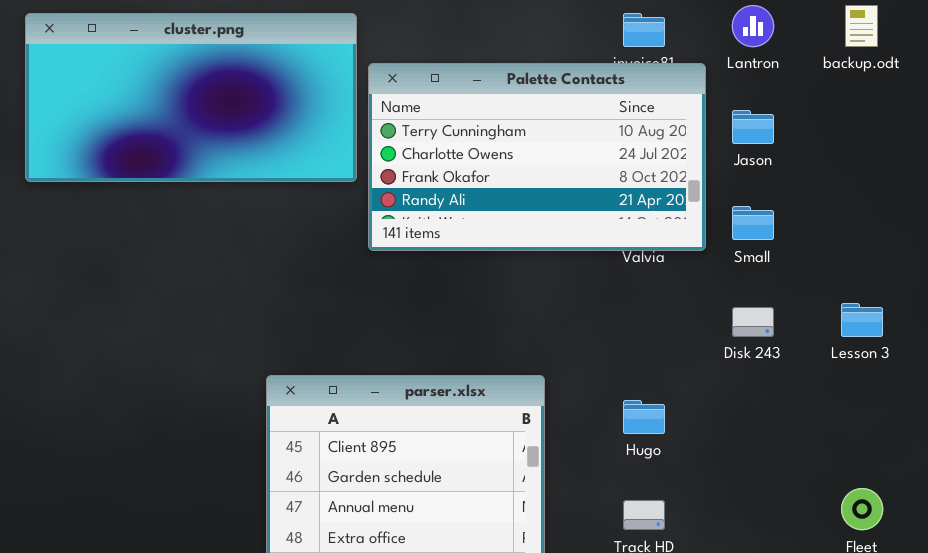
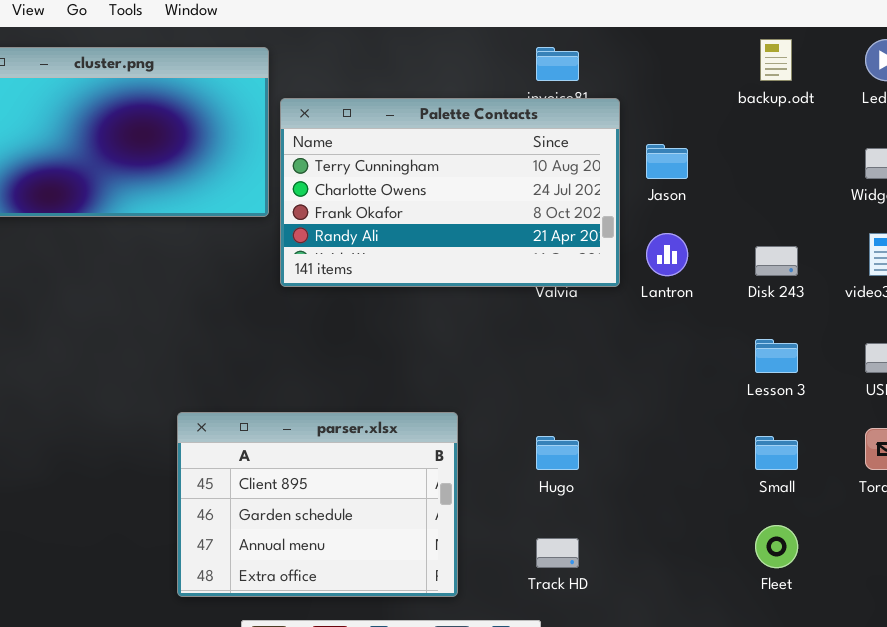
Lantron: [732,5,774,47] -> [646,233,688,276], moved
Small: [732,206,774,240] -> [755,436,798,470], moved
Disk 243: [732,307,774,337] -> [755,246,798,276], moved

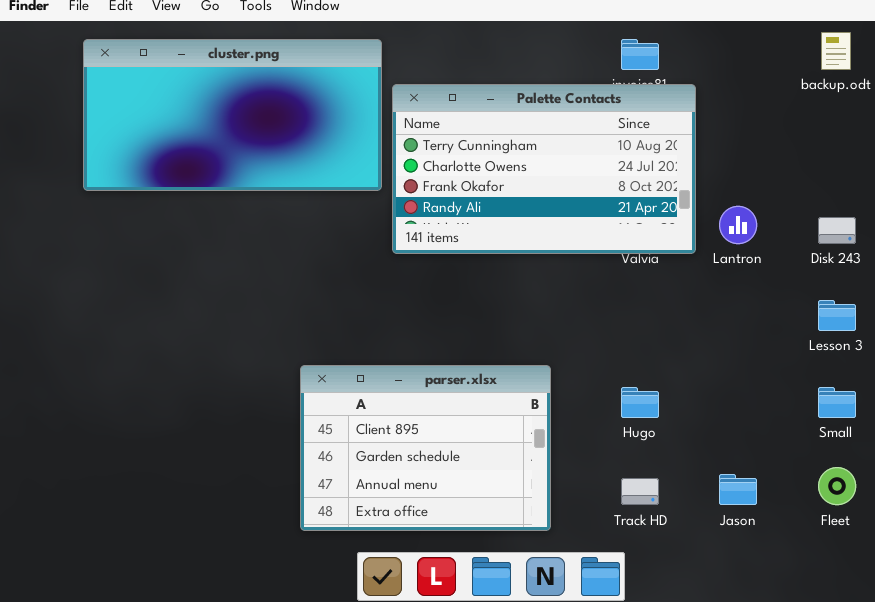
Jason: [646,144,688,179] -> [719,474,757,505], moved

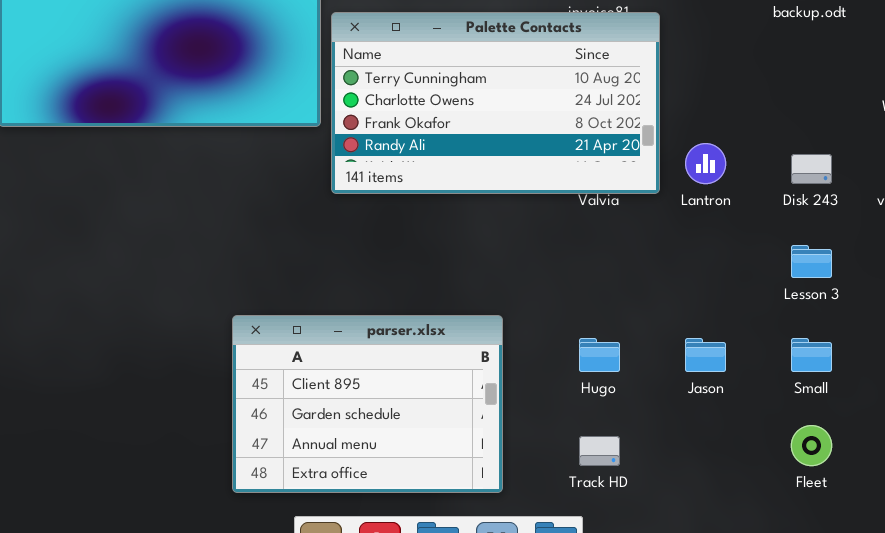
Jason: [719,474,757,505] -> [685,338,726,372], moved

